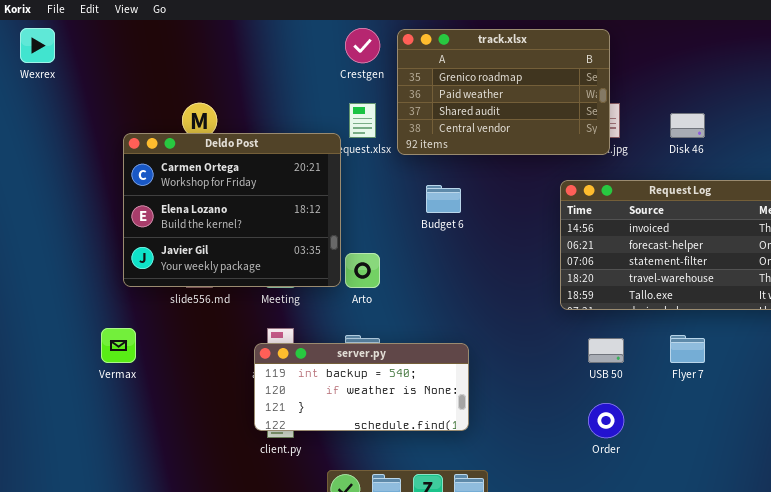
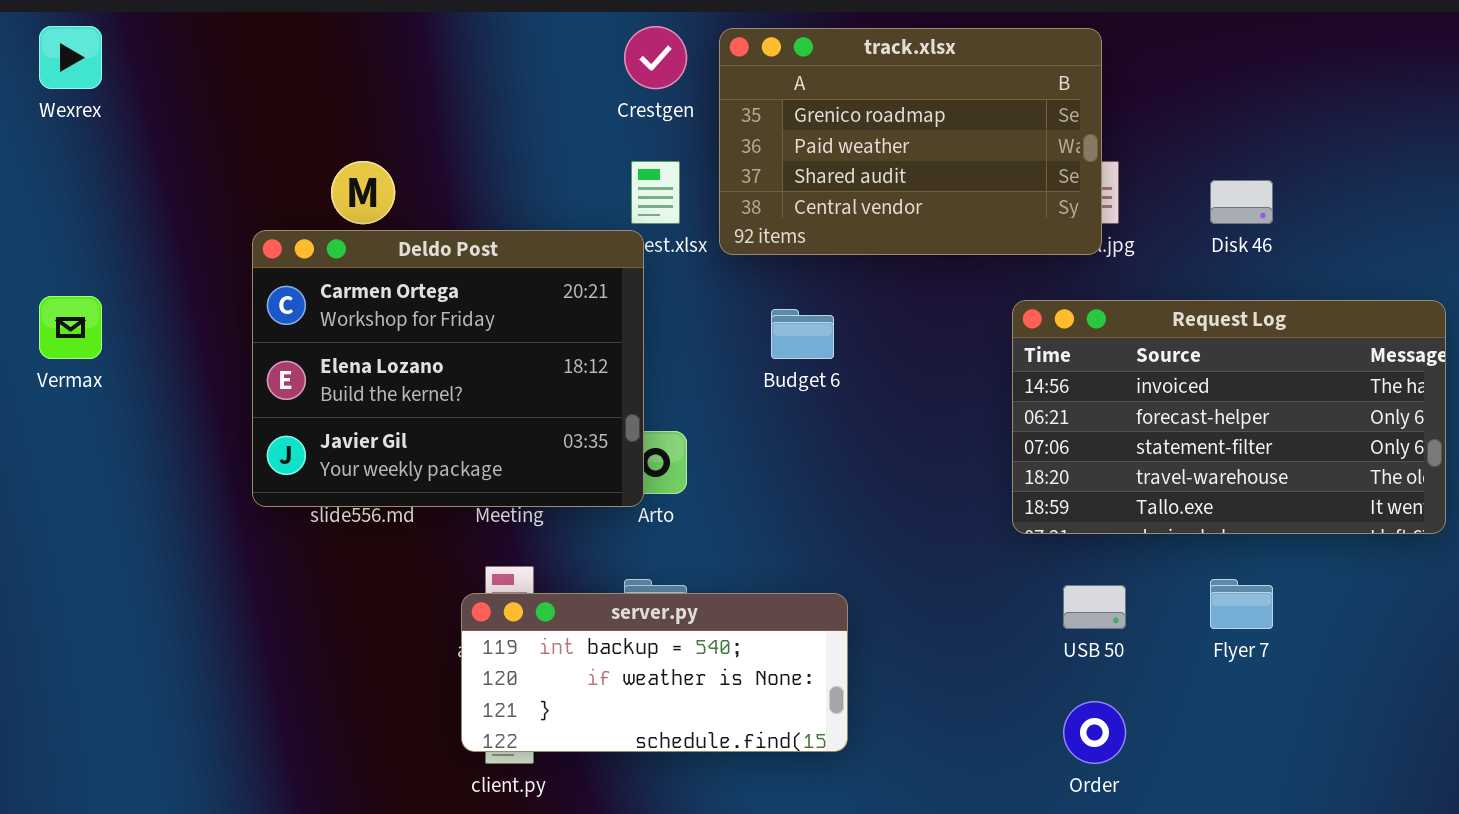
Deldo Post: [123,133,341,287] -> [252,230,644,507], moved
Vermax: [101,328,136,363] -> [39,296,102,359], moved

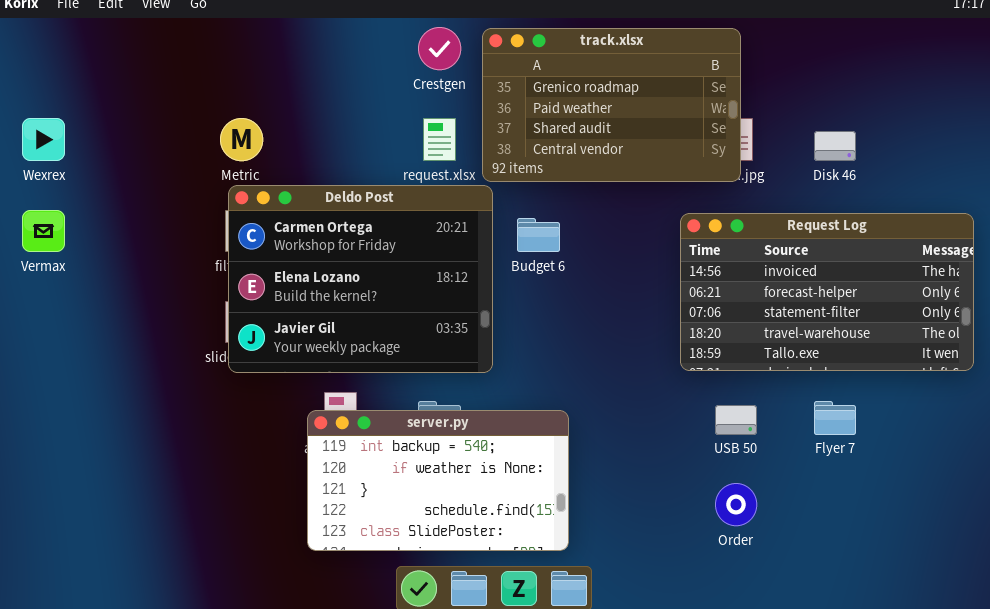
Wexrex: [39,26,102,89] -> [22,118,65,161], moved
Deldo Post: [252,230,644,507] -> [228,185,493,373], moved
server.py: [461,593,848,752] -> [307,410,569,551], resized

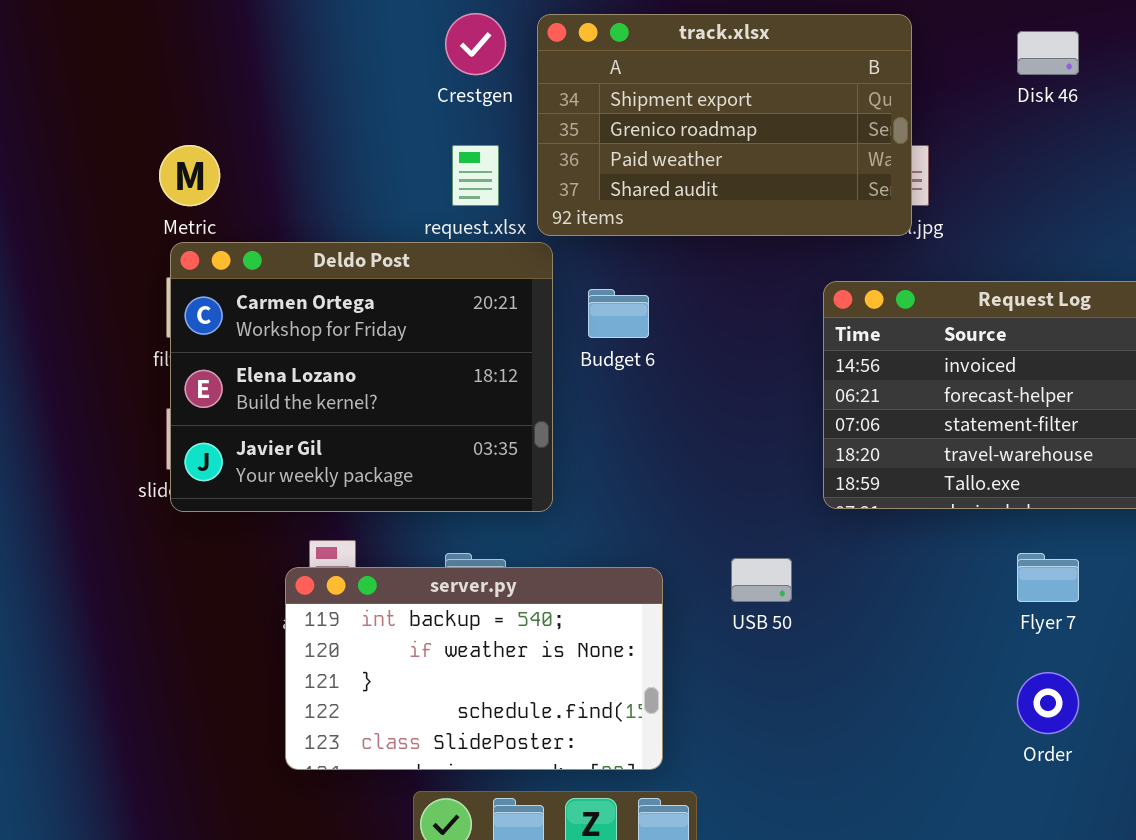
track.xlsx: [482,28,741,182] -> [537,14,912,236], scrolled up 1 row
Disk 46: [814,131,856,161] -> [1017,31,1079,75], moved
USB 50: [715,405,757,435] -> [731,558,792,602], moved
Order: [715,483,757,526] -> [1017,672,1079,734], moved

